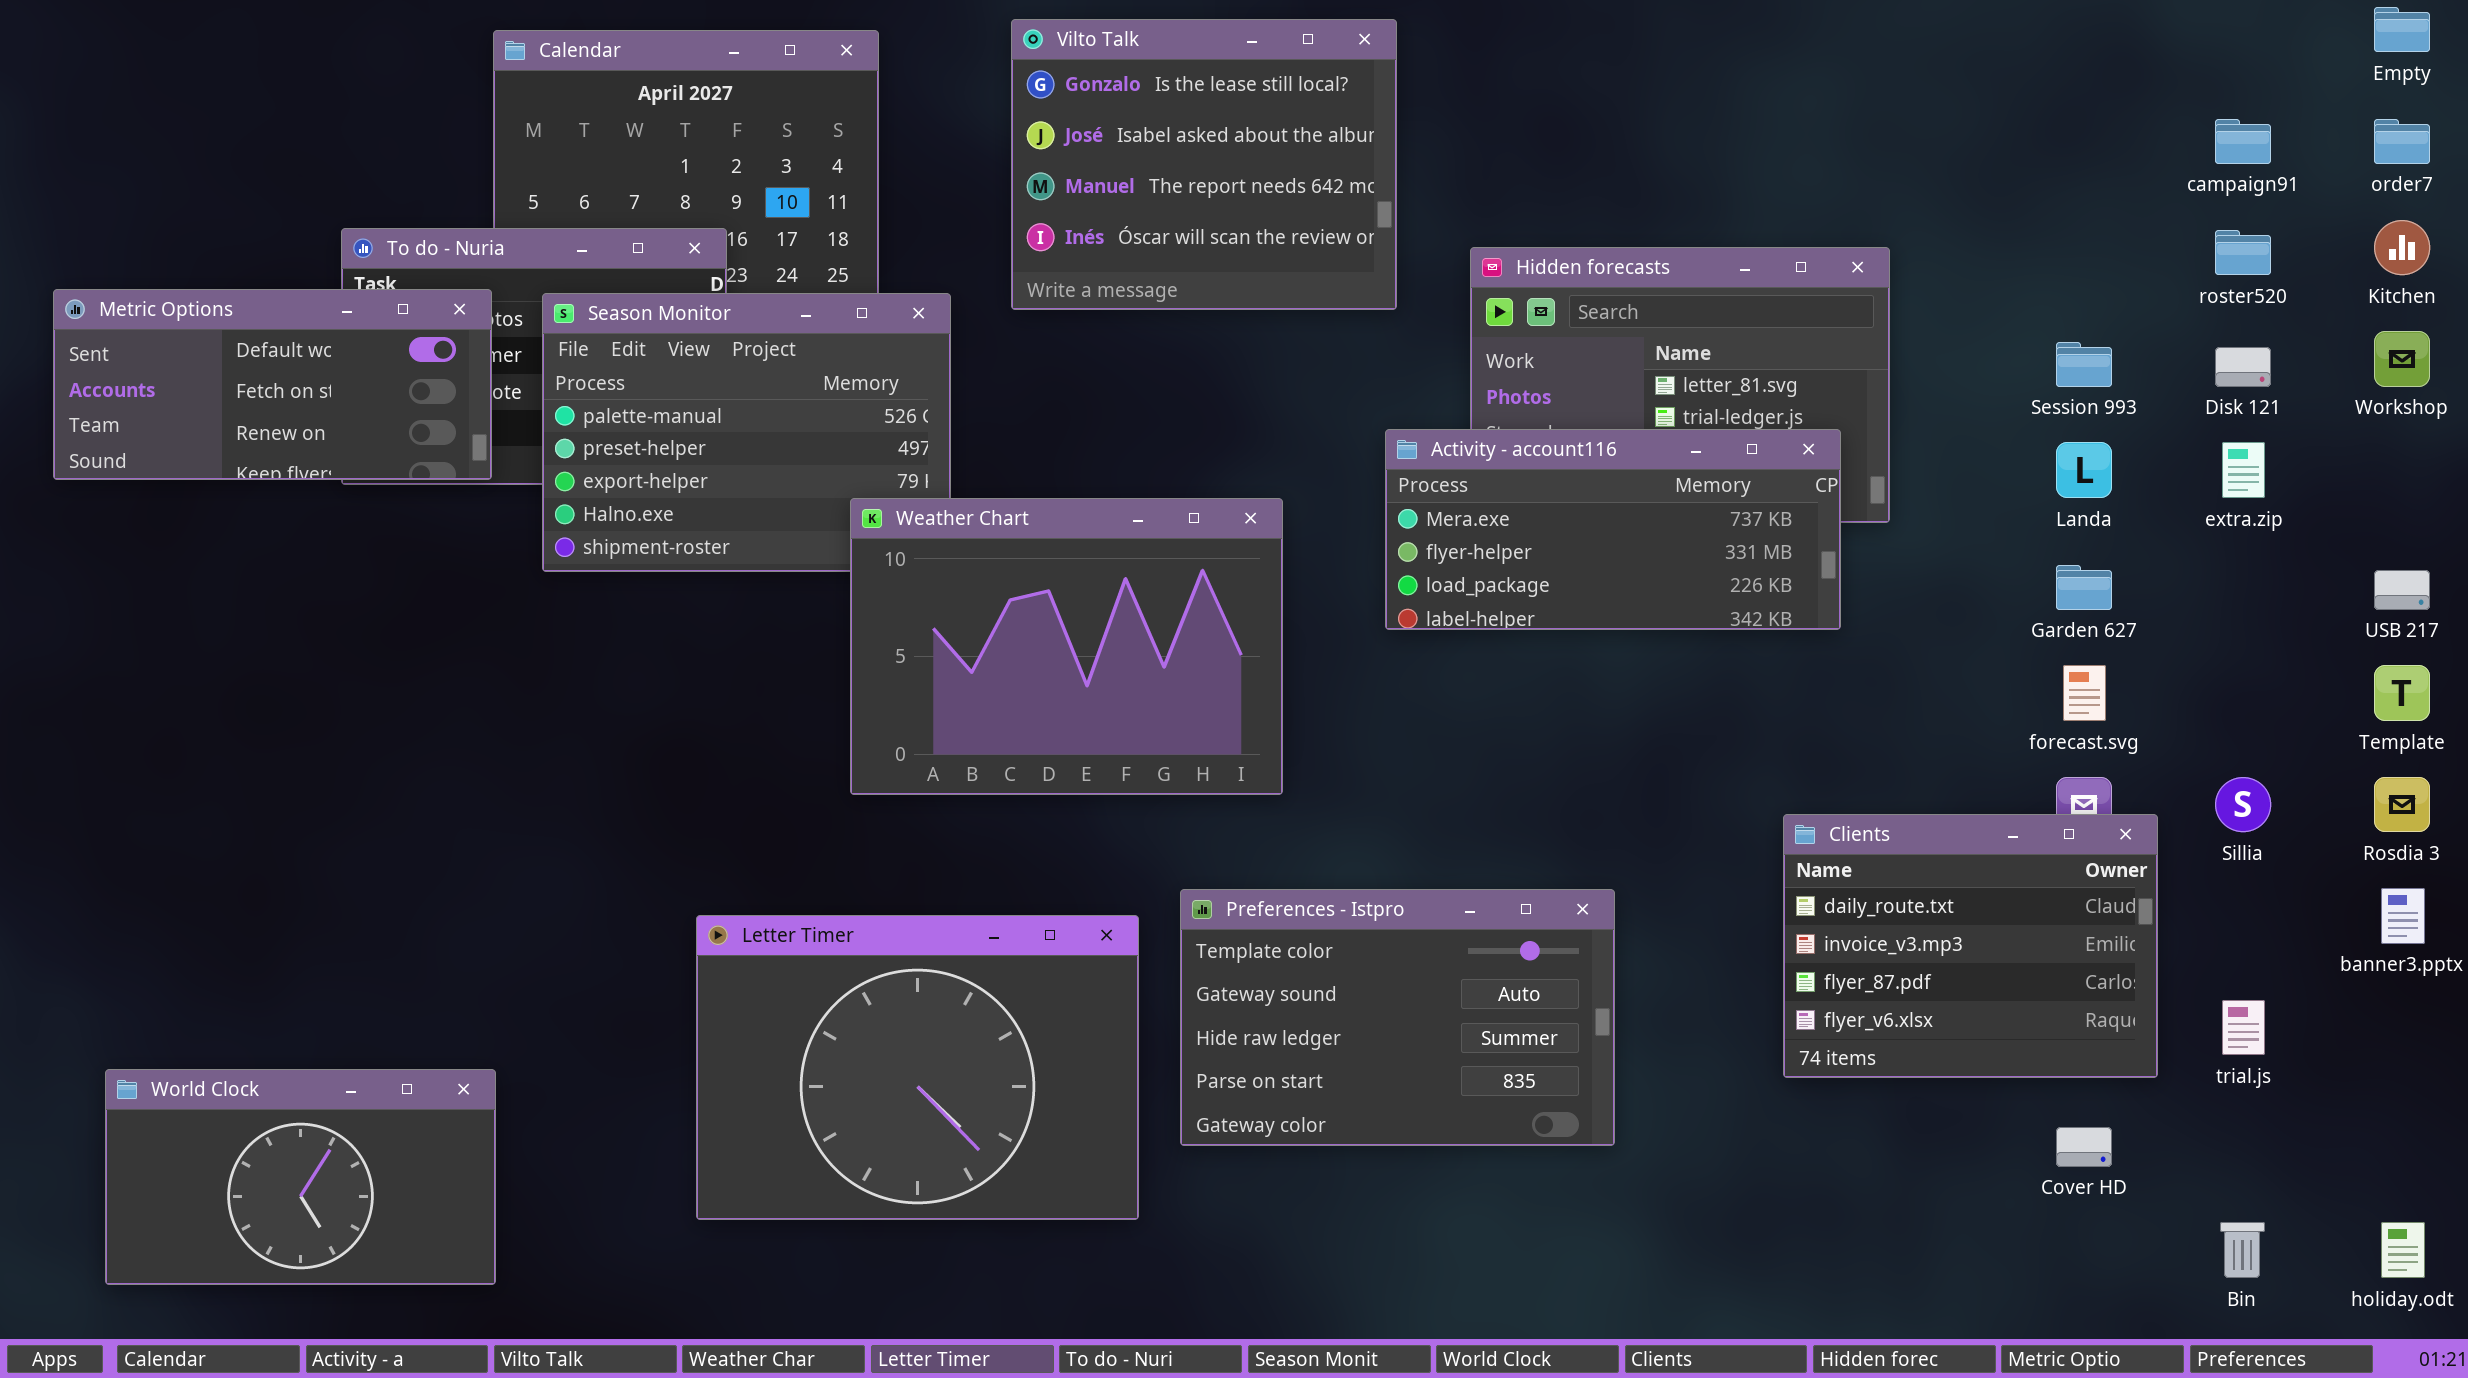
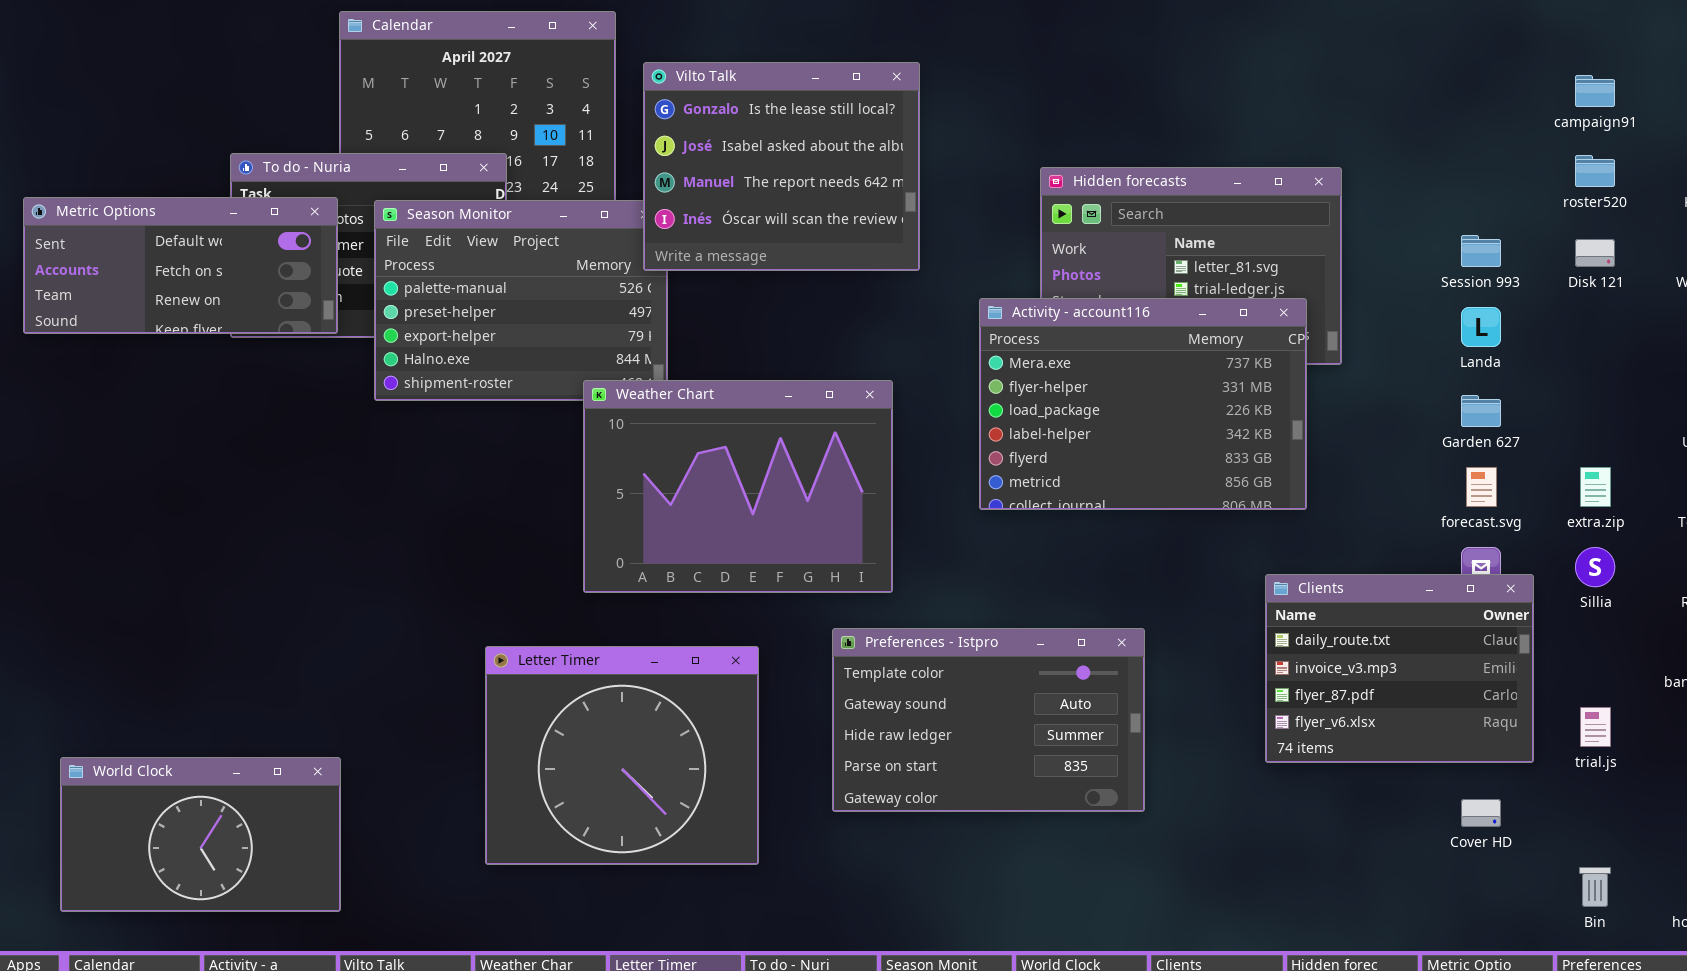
Vilto Talk: [1011,19,1397,310] -> [643,62,920,271], moved
Activity - account116: [1385,429,1841,630] -> [979,298,1307,510], resized
extra.zip: [2222,442,2265,498] -> [1580,467,1611,507], moved
Weather Chart: [850,498,1283,795] -> [583,380,893,593], moved
Letter Timer: [696,915,1139,1220] -> [485,646,759,865], resized

